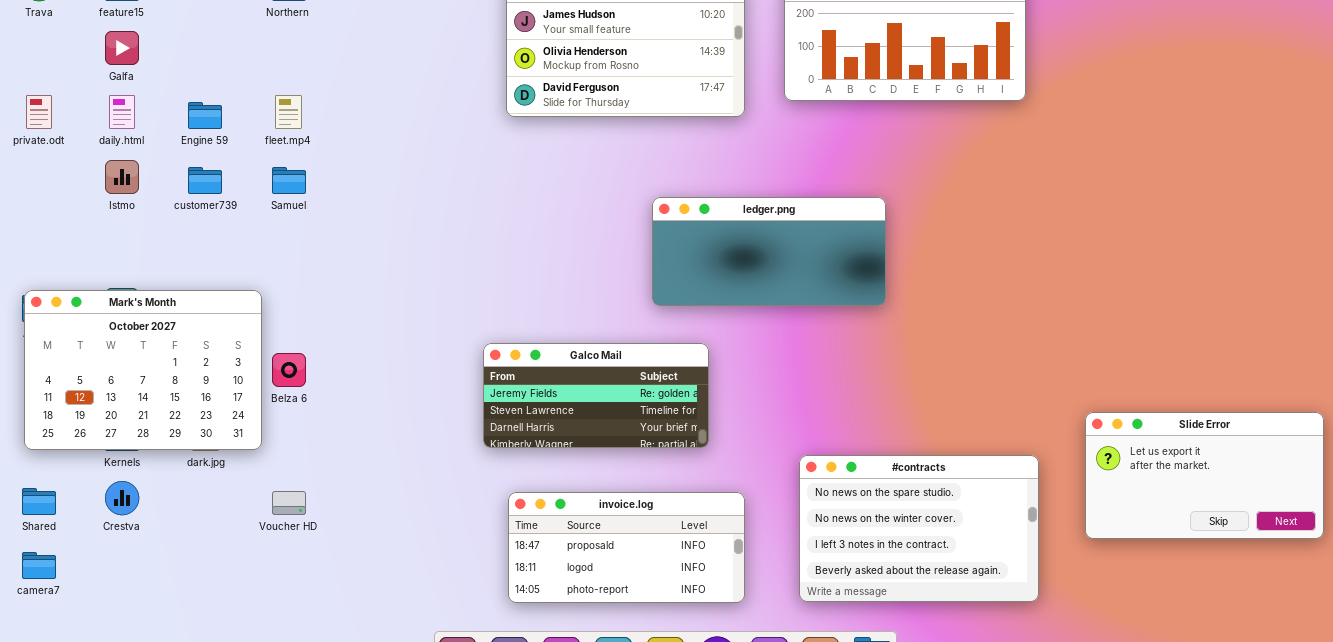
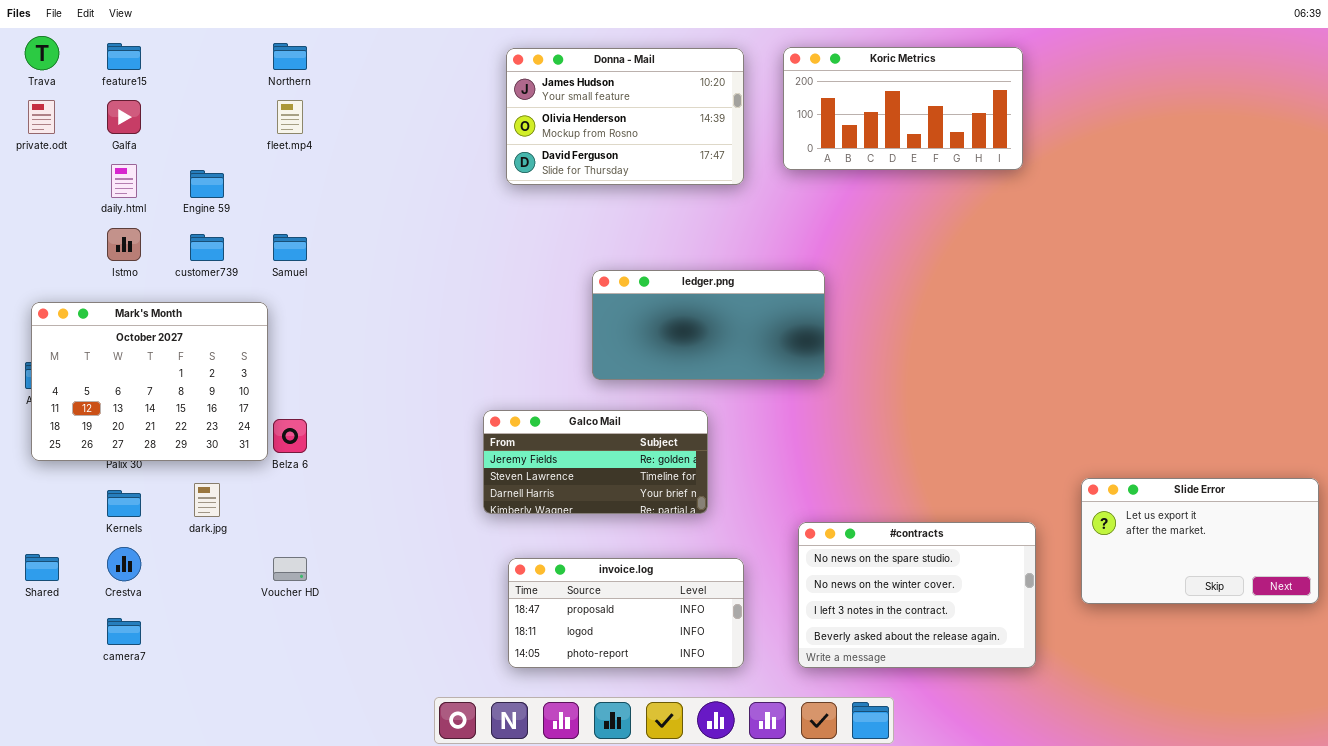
private.odt: [26,95,52,129] -> [28,100,55,134], moved
fleet.mp4: [275,95,302,129] -> [277,100,303,134], moved
ledger.png: [652,197,886,306] -> [592,270,825,380], moved
Mark's Month: [24,290,262,450] -> [31,302,268,461], moved
camera7: [22,552,56,579] -> [107,618,141,645], moved

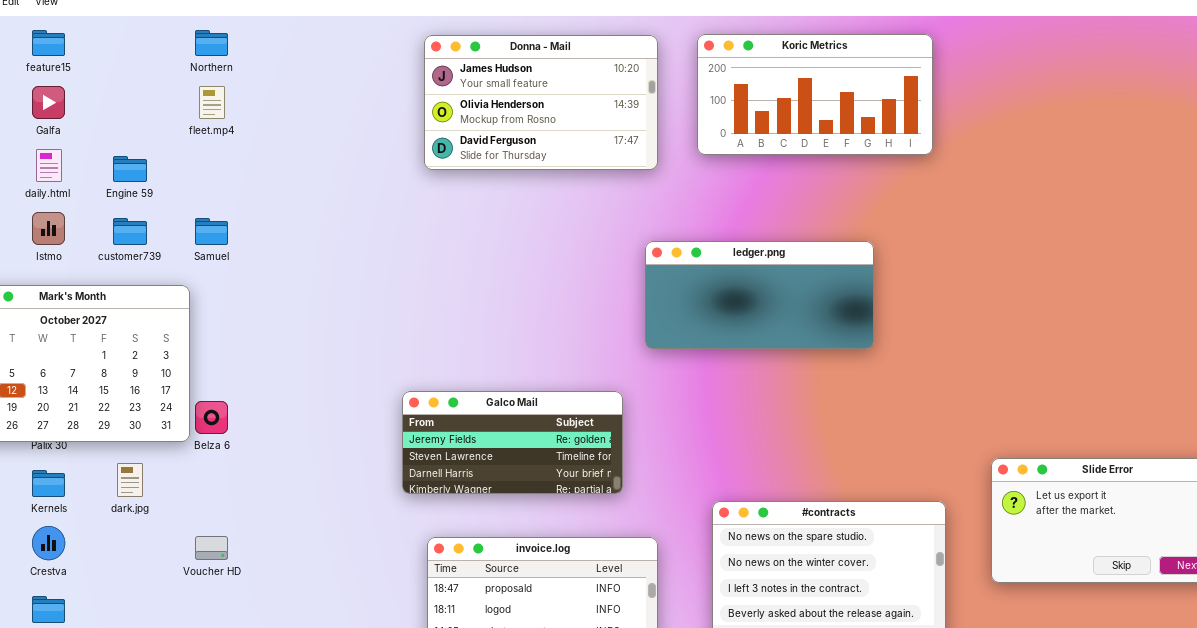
ledger.png: [592,270,825,380] -> [645,241,874,349], moved

